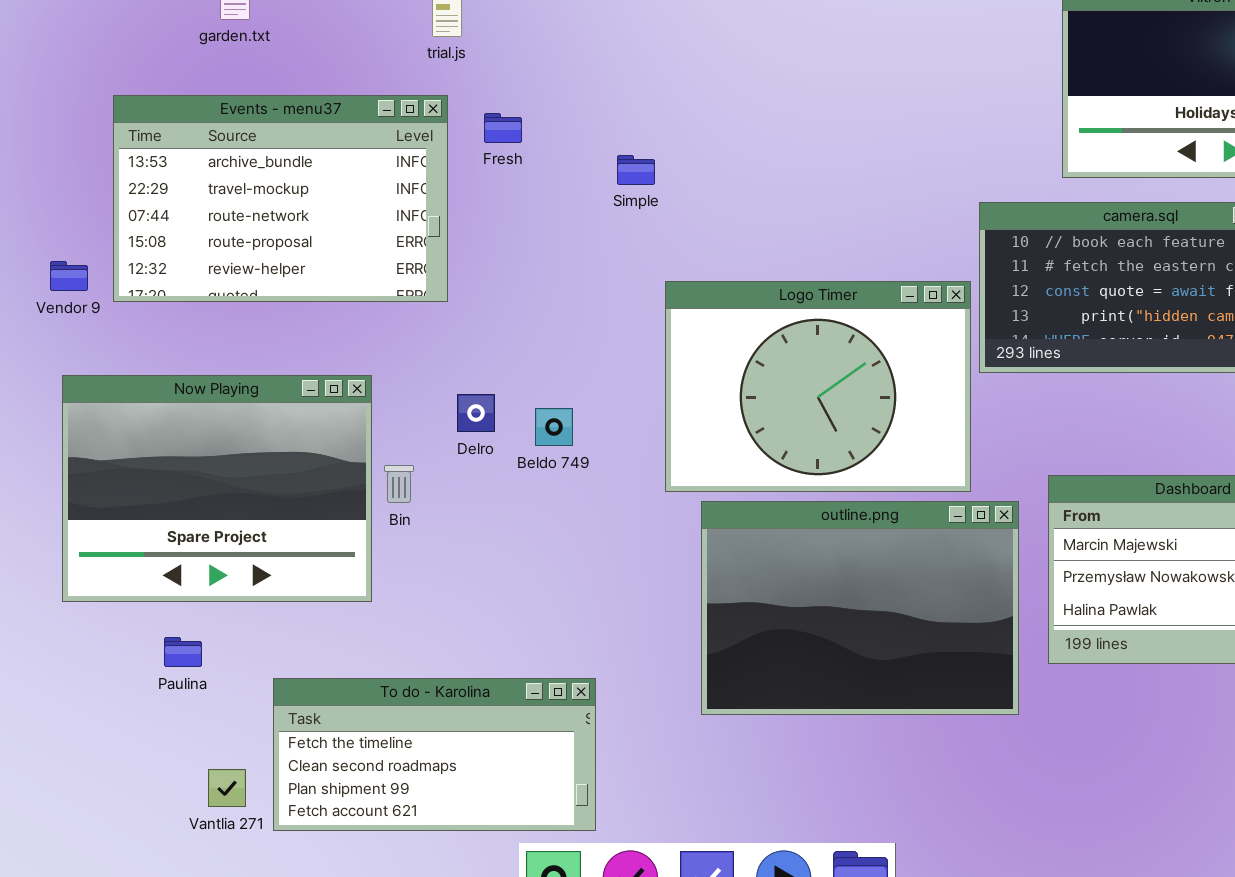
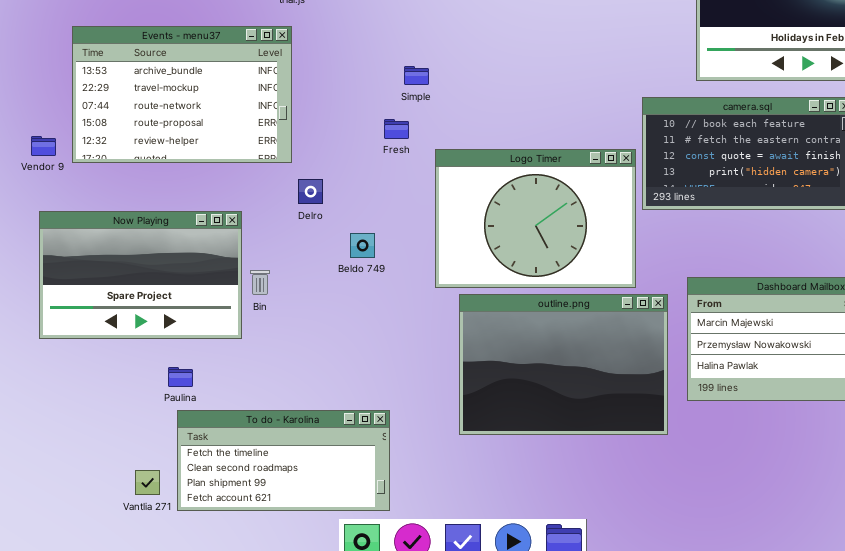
Fresh: [484,113,522,143] -> [384,119,409,139], moved
Now Playing: [62,375,372,602] -> [39,211,242,339], resized
Delro: [457,394,495,432] -> [298,179,323,204], moved
Paulina: [164,637,202,667] -> [168,367,193,387], moved

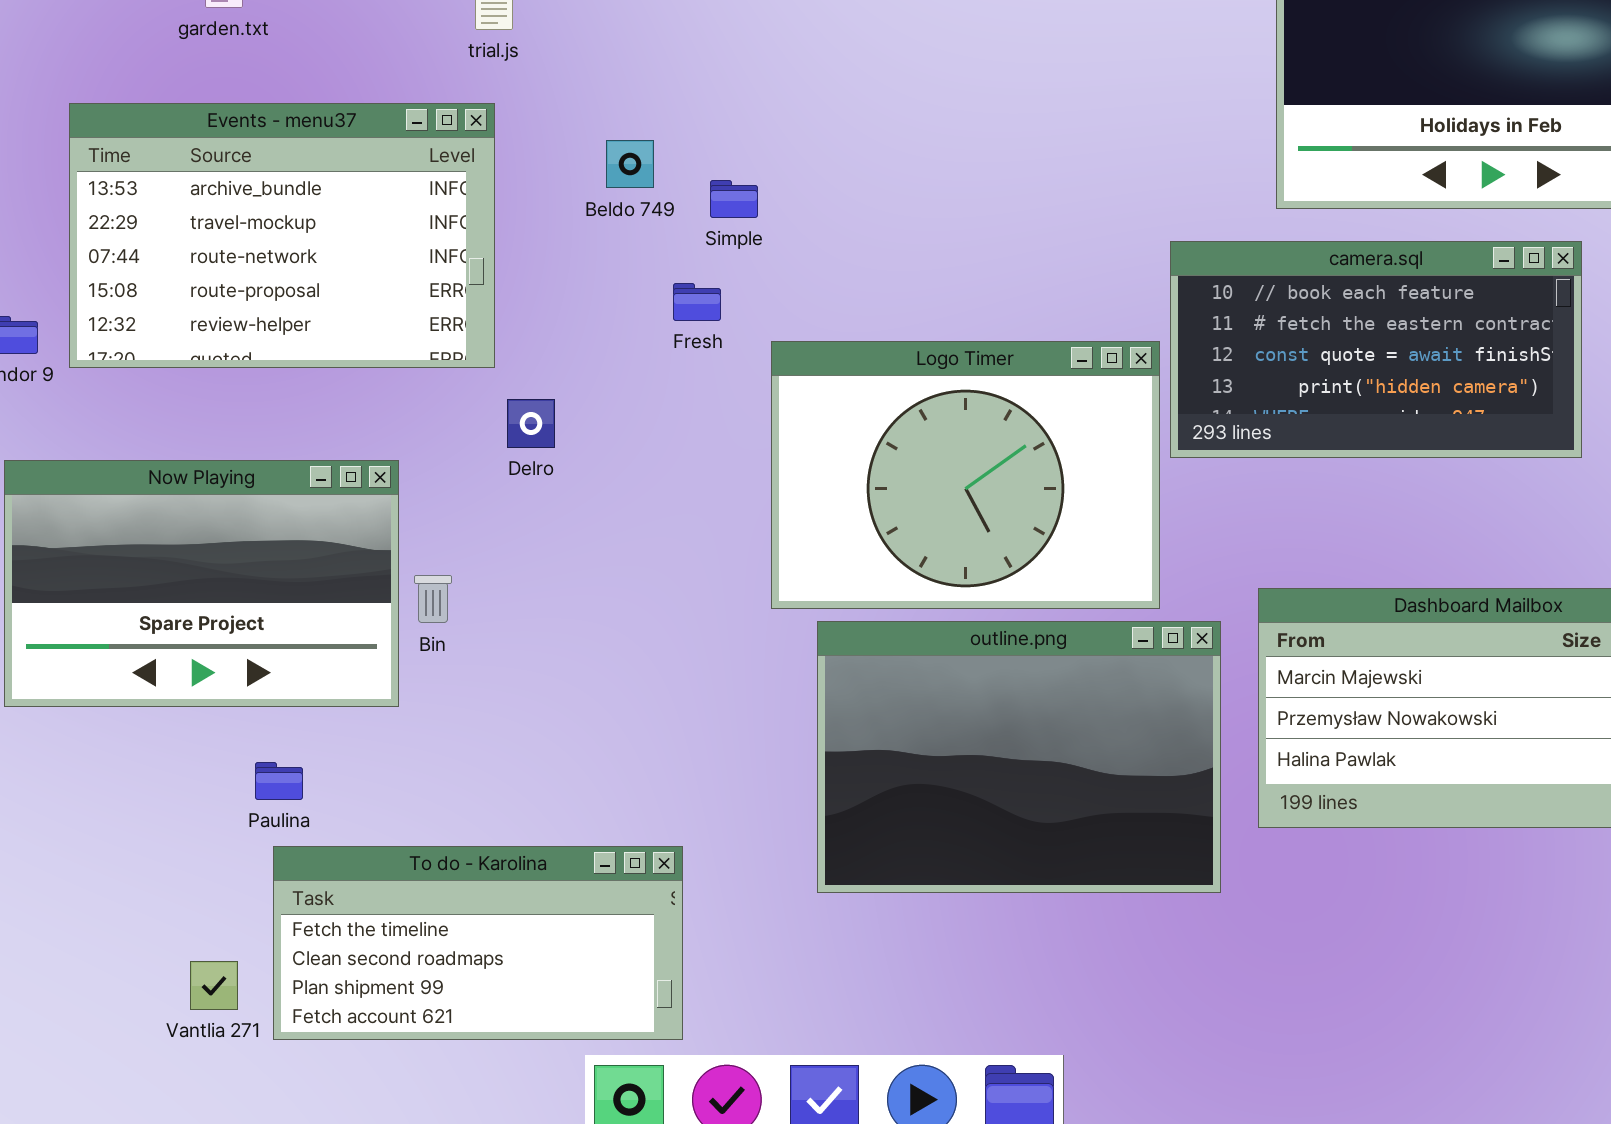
Beldo 749: [350,233,375,258] -> [606,140,654,188], moved

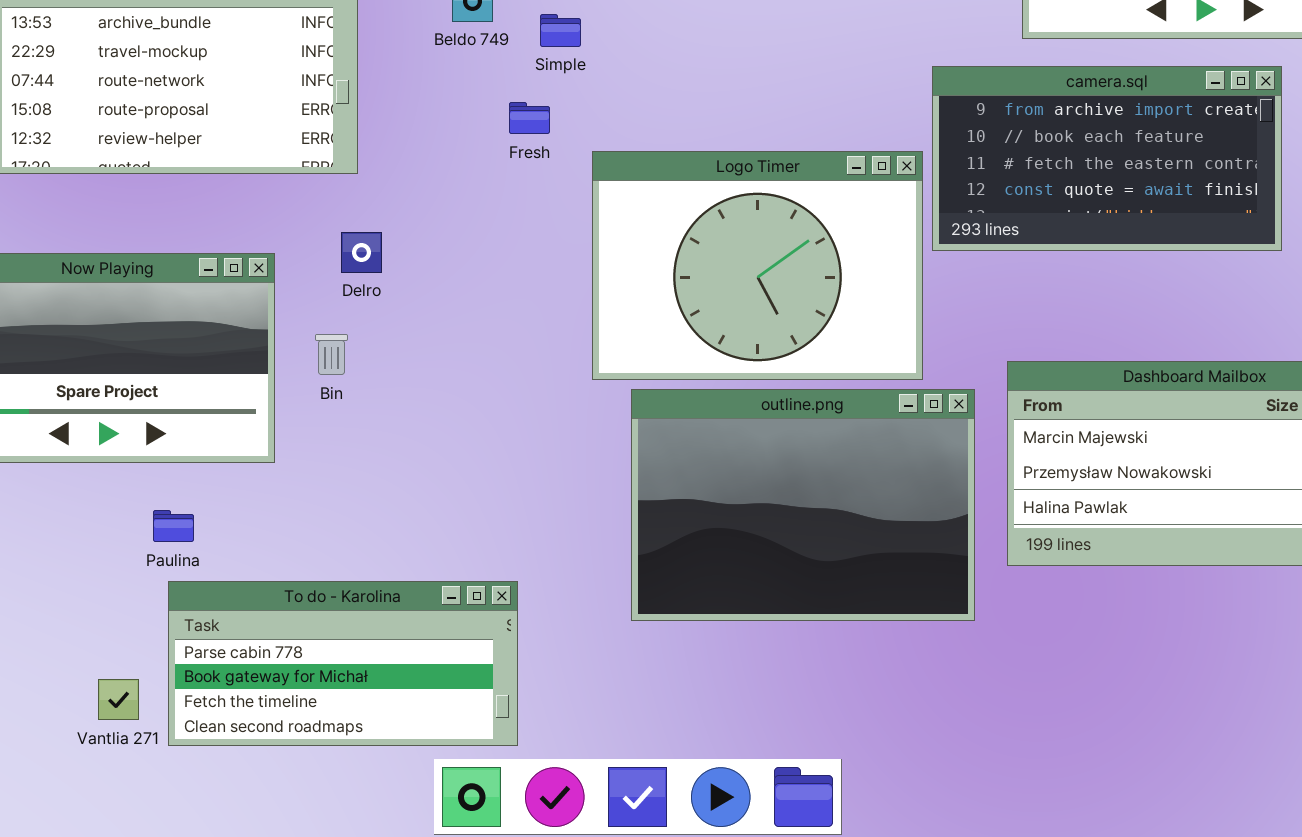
camera.sql: [1170,241,1582,458] -> [932,66,1282,251], scrolled up 1 row
Delro: [507,399,555,448] -> [341,232,382,273], moved
Bin: [414,575,452,623] -> [315,334,348,375], moved
To do - Karolina: [273,846,683,1040] -> [168,581,518,746], scrolled up 2 rows

